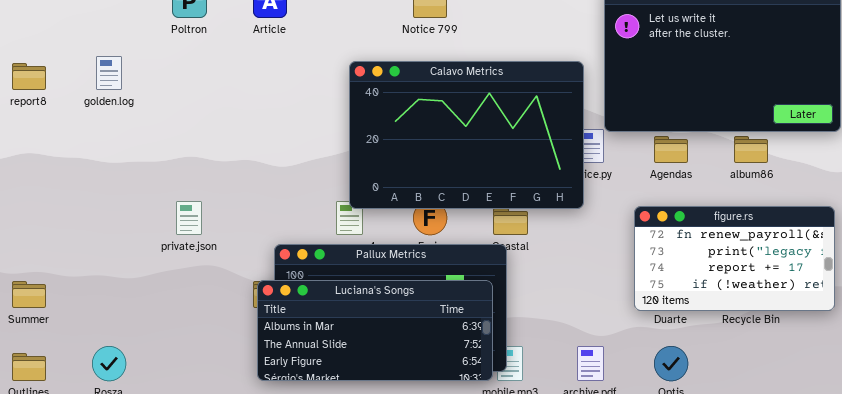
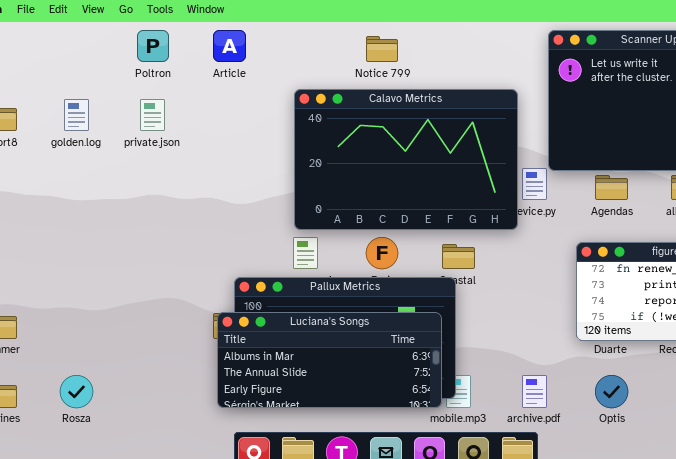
Calavo Metrics: [349,61,584,209] -> [294,89,518,230], moved
private.json: [176,201,202,235] -> [140,99,165,131], moved

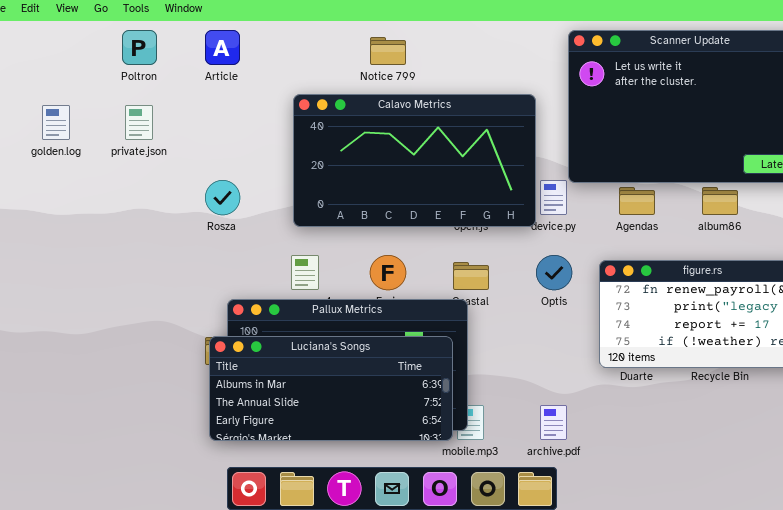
Calavo Metrics: [294,89,518,230] -> [293,94,536,227], resized
Rosza: [60,375,93,408] -> [205,180,240,215], moved
Optis: [595,375,628,408] -> [536,255,572,290], moved

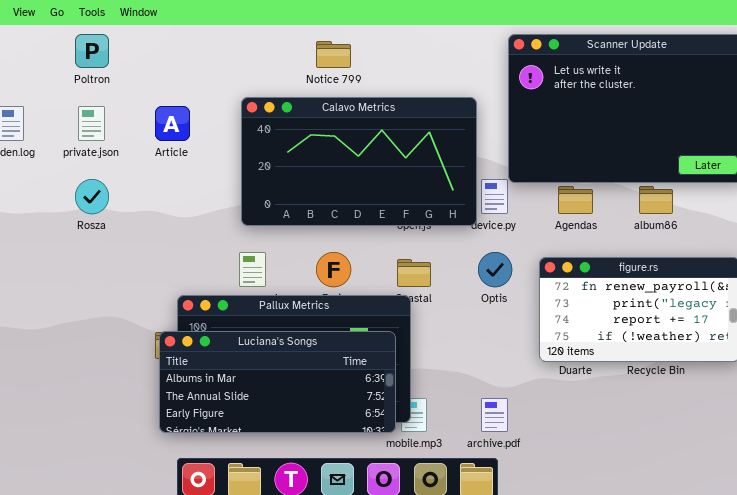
Article: [205,30,240,65] -> [155,106,190,141], moved
Rosza: [205,180,240,215] -> [75,179,109,214], moved

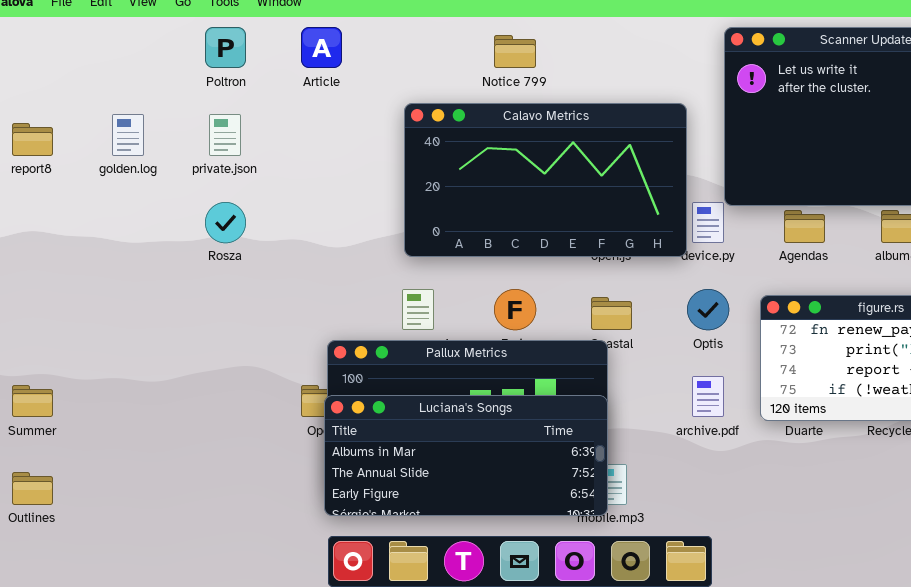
Article: [155,106,190,141] -> [301,27,342,68], moved
Luciana's Songs: [159,331,396,433] -> [324,395,608,516], moved
archive.pdf: [481,398,508,432] -> [692,376,724,417], moved

